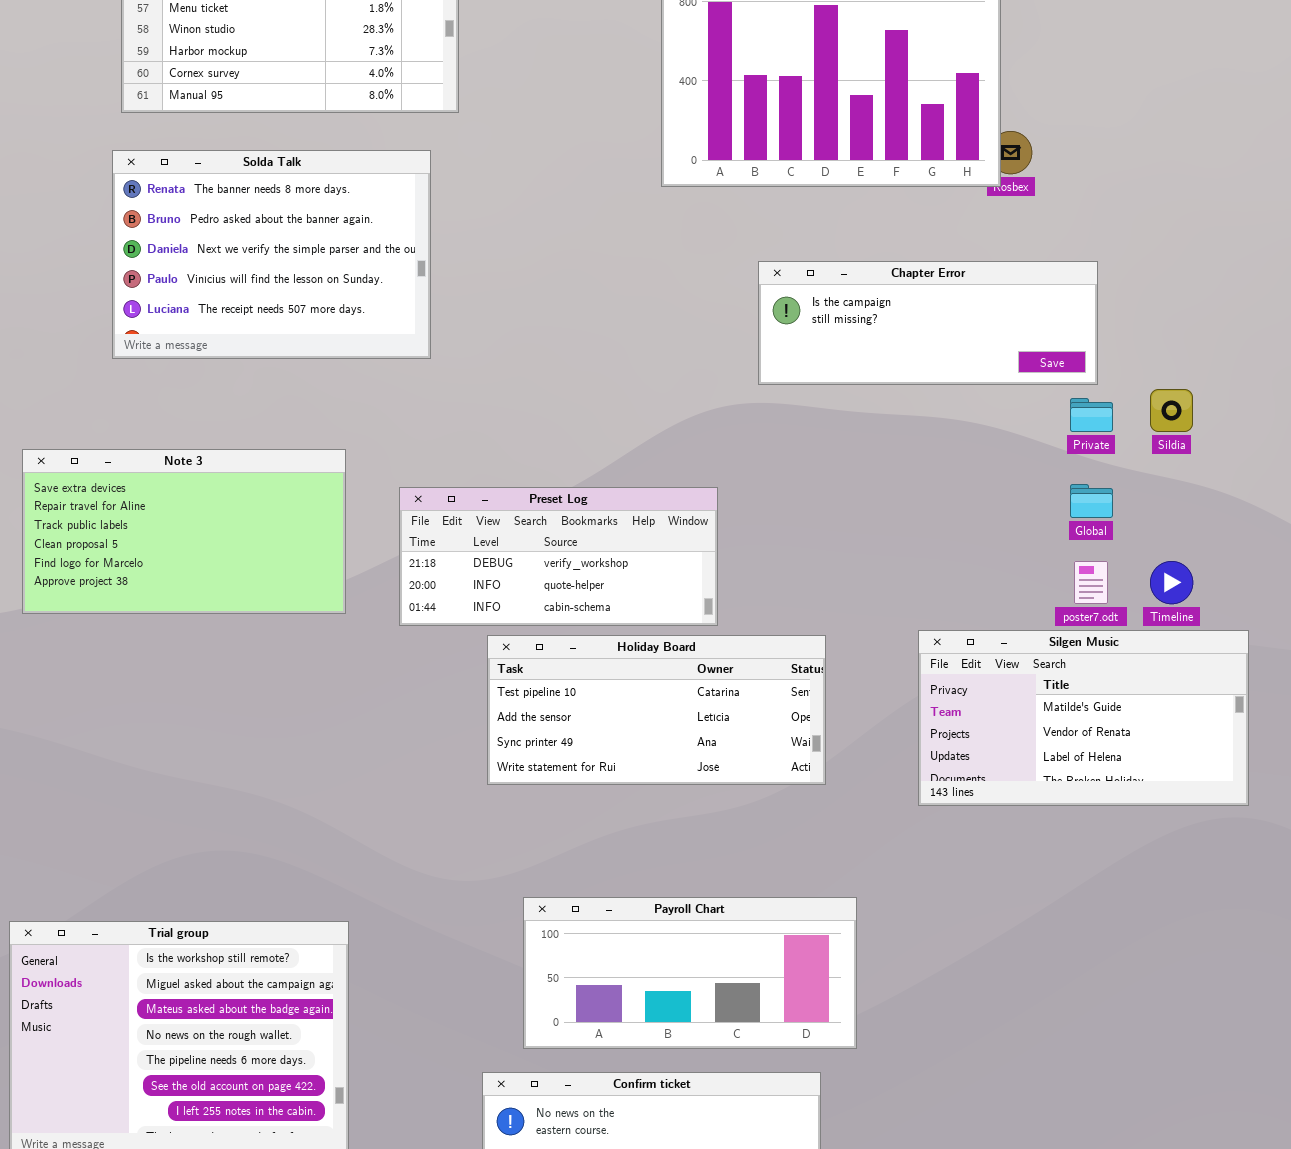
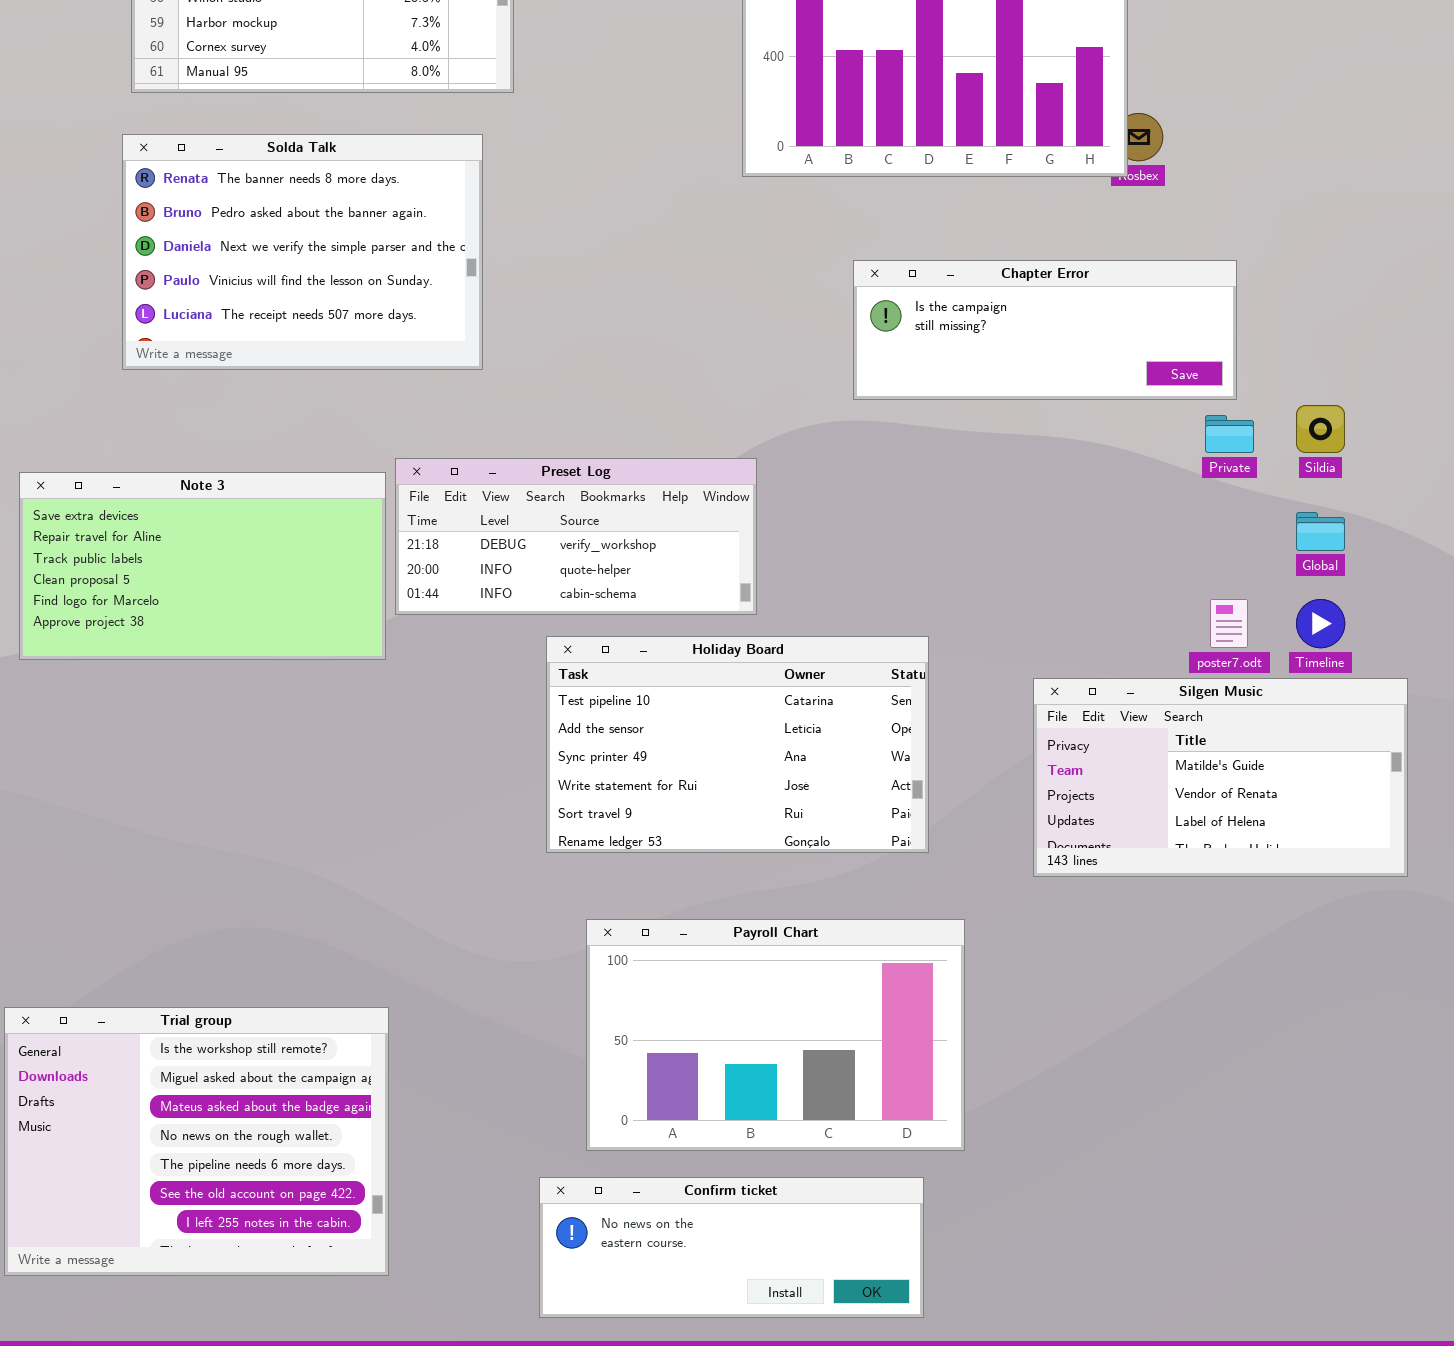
Global: [1070,484,1113,518] -> [1296,512,1345,551], moved
Preset Log: [399,487,718,626] -> [395,458,757,615], moved
Holiday Board: [487,635,826,785] -> [546,636,929,853], resized
Payroll Chart: [523,897,857,1049] -> [586,919,965,1151], resized

